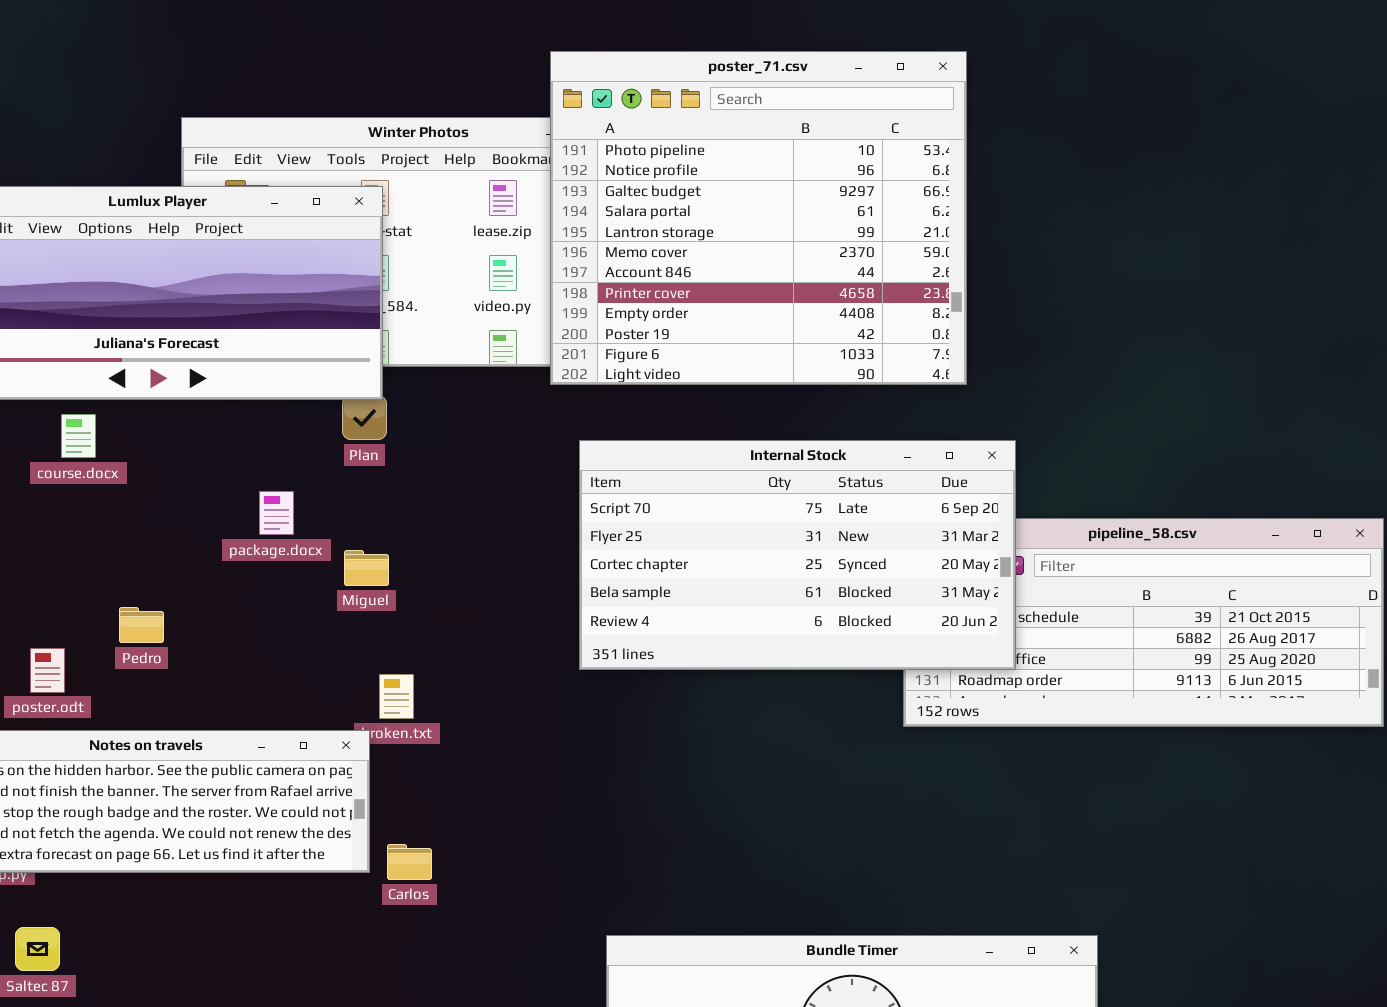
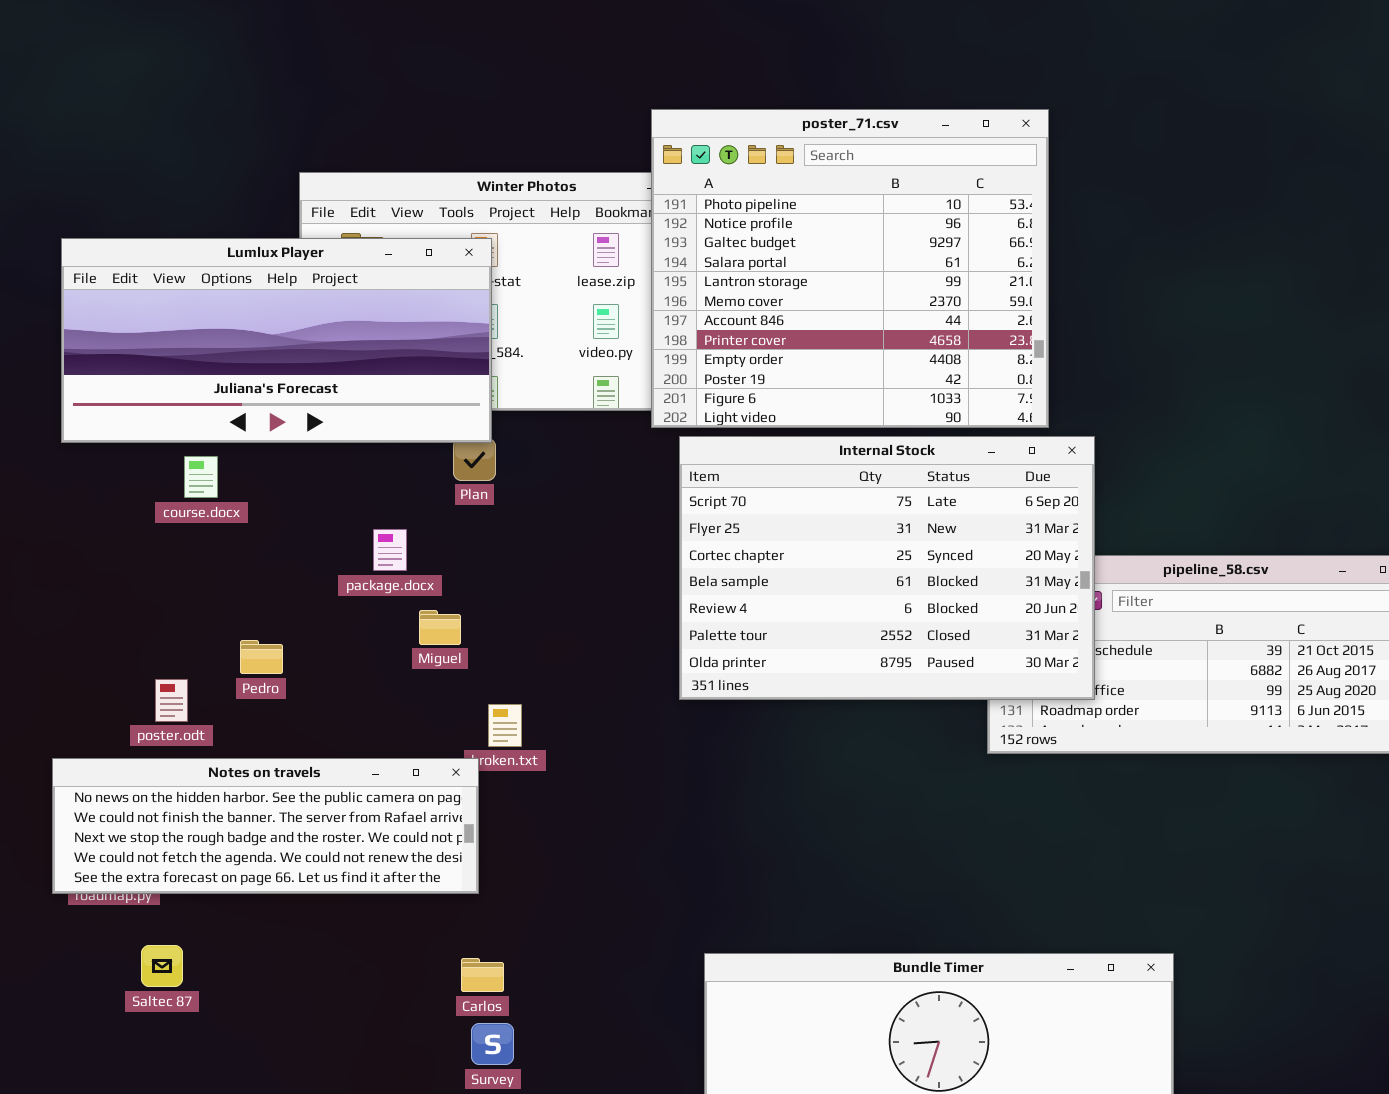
Internal Stock: [579,440,1016,670] -> [679,436,1095,700], resized
Miguel: [344,550,389,586] -> [419,610,461,645], moved
Carlos: [387,844,432,880] -> [461,958,504,992], moved

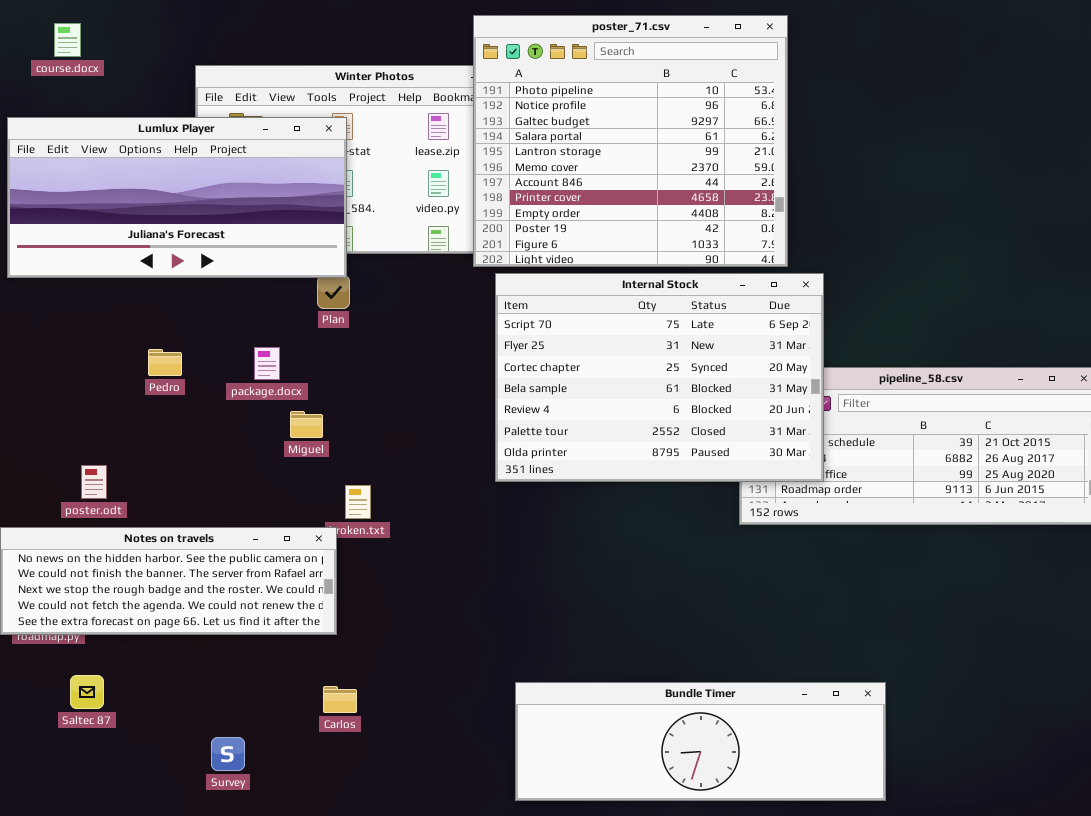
course.docx: [184,456,218,498] -> [54,23,81,57], moved
Pedro: [240,640,283,674] -> [148,349,182,376], moved
Survey: [471,1023,514,1065] -> [211,737,245,771], moved

